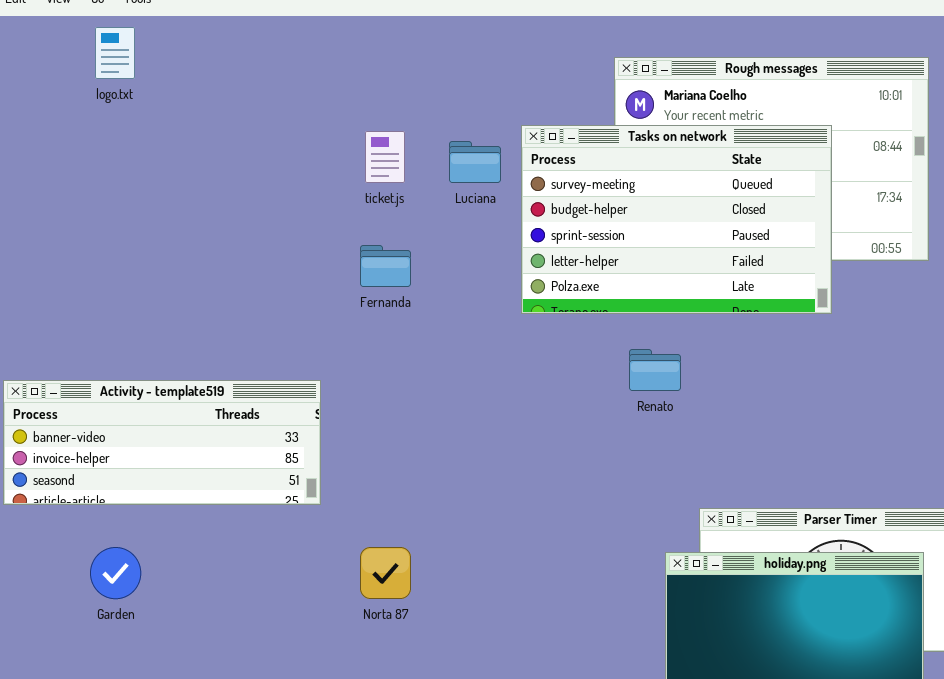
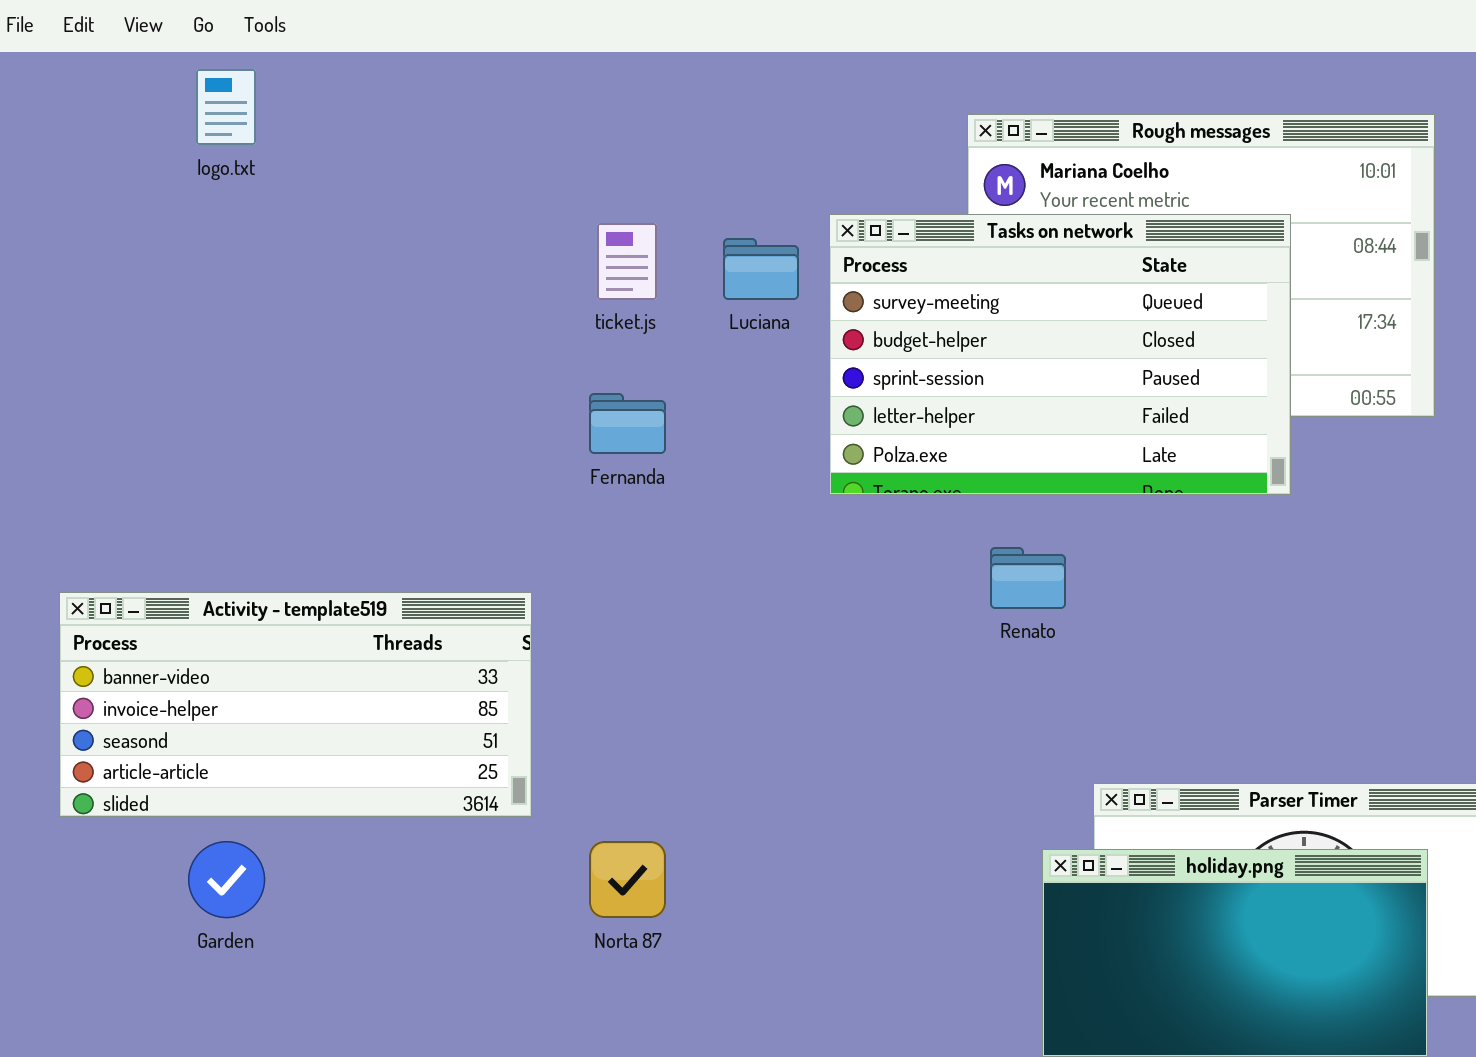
Activity - template519: [3,380,321,505] -> [59,592,532,817], resized

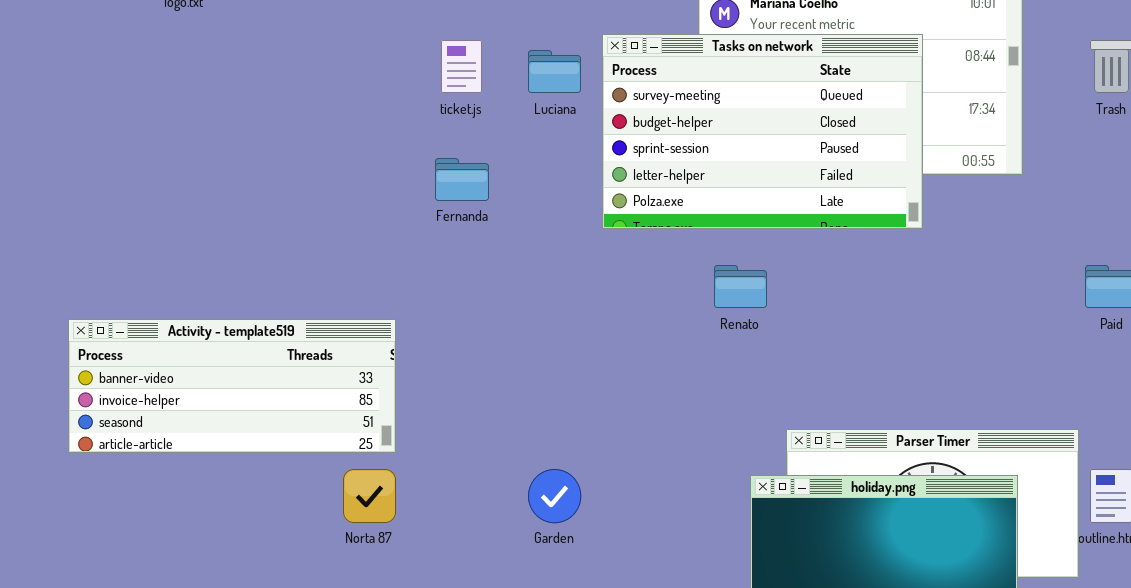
Activity - template519: [59,592,532,817] -> [68,319,396,453], resized
Garden: [188,841,265,918] -> [528,469,581,523], moved
Norta 87: [589,841,666,918] -> [343,469,396,523], moved

